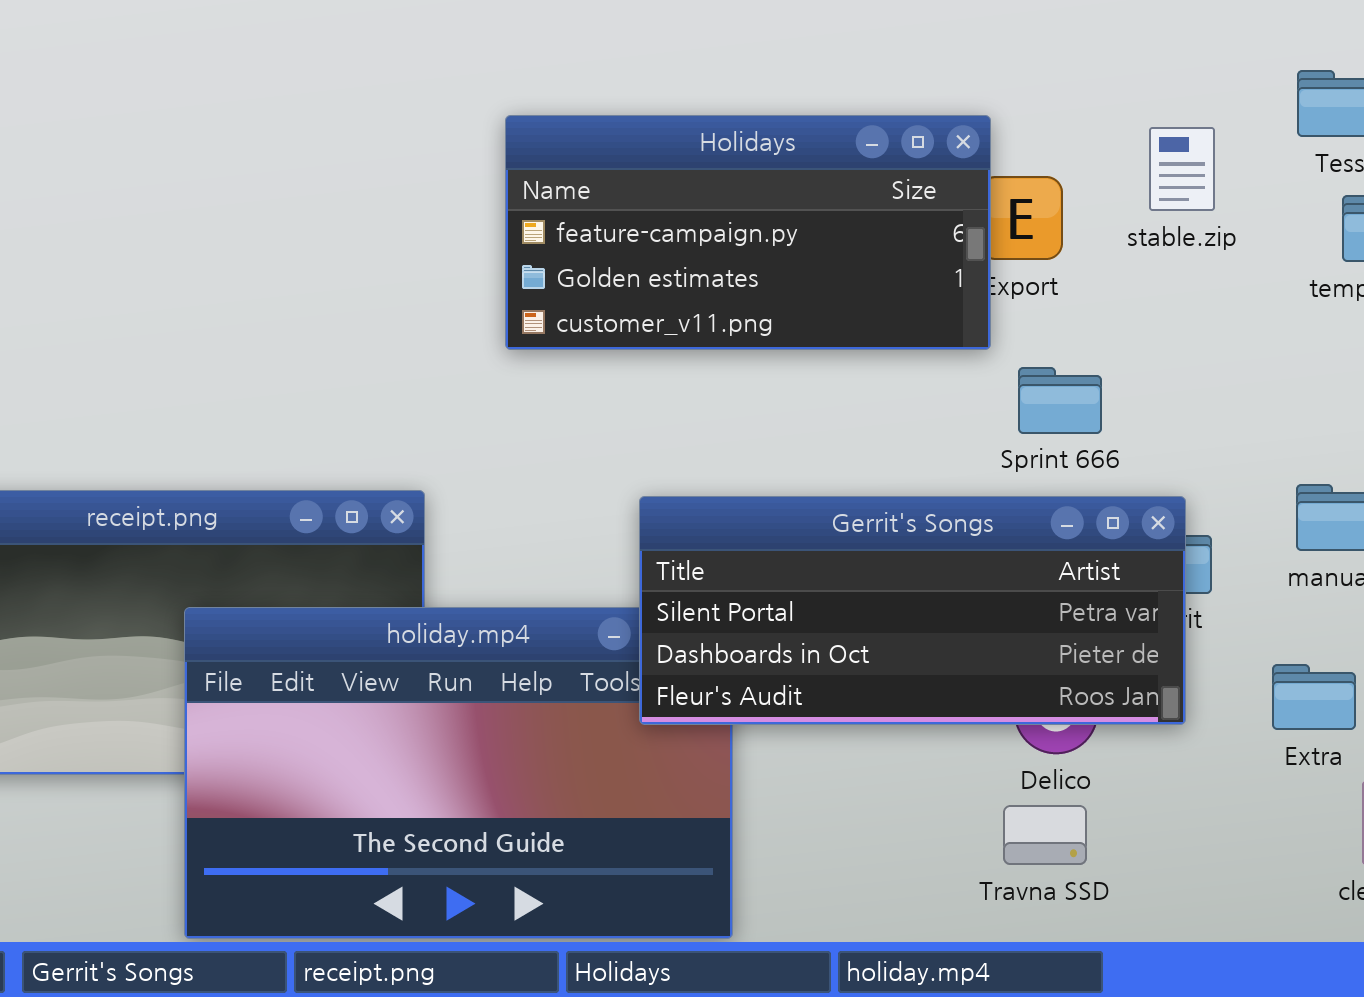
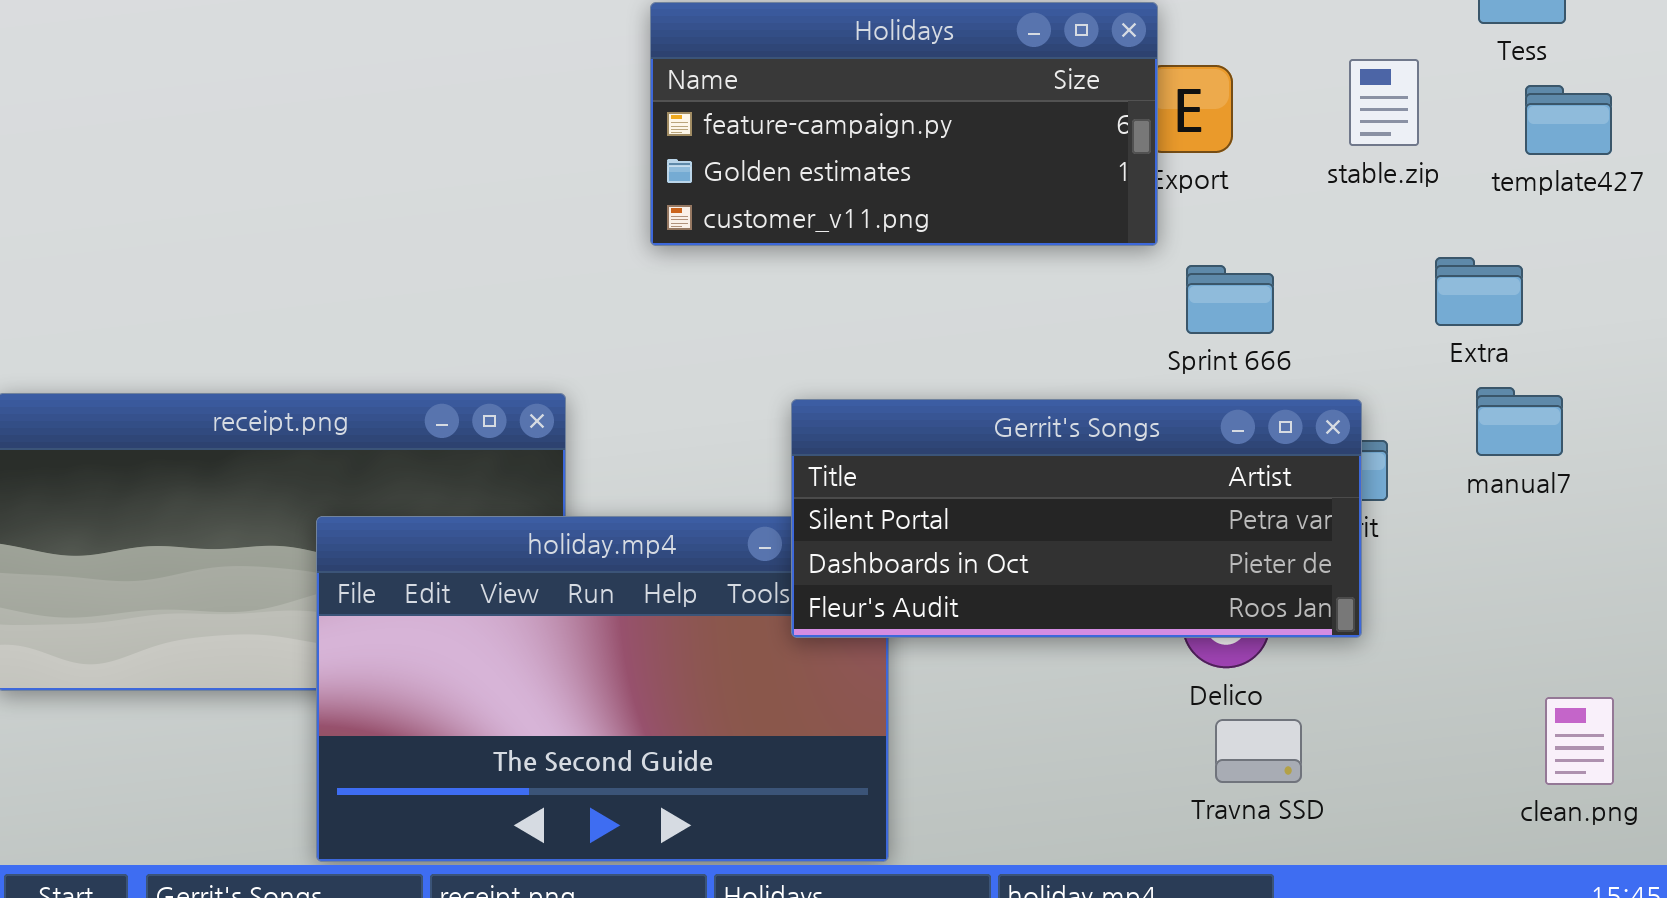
stable.zip: [1149,127,1215,211] -> [1349,59,1419,146], moved
Extra: [1272,664,1356,730] -> [1435,257,1523,326], moved
Travna SSD: [1003,805,1087,865] -> [1215,719,1302,783], moved

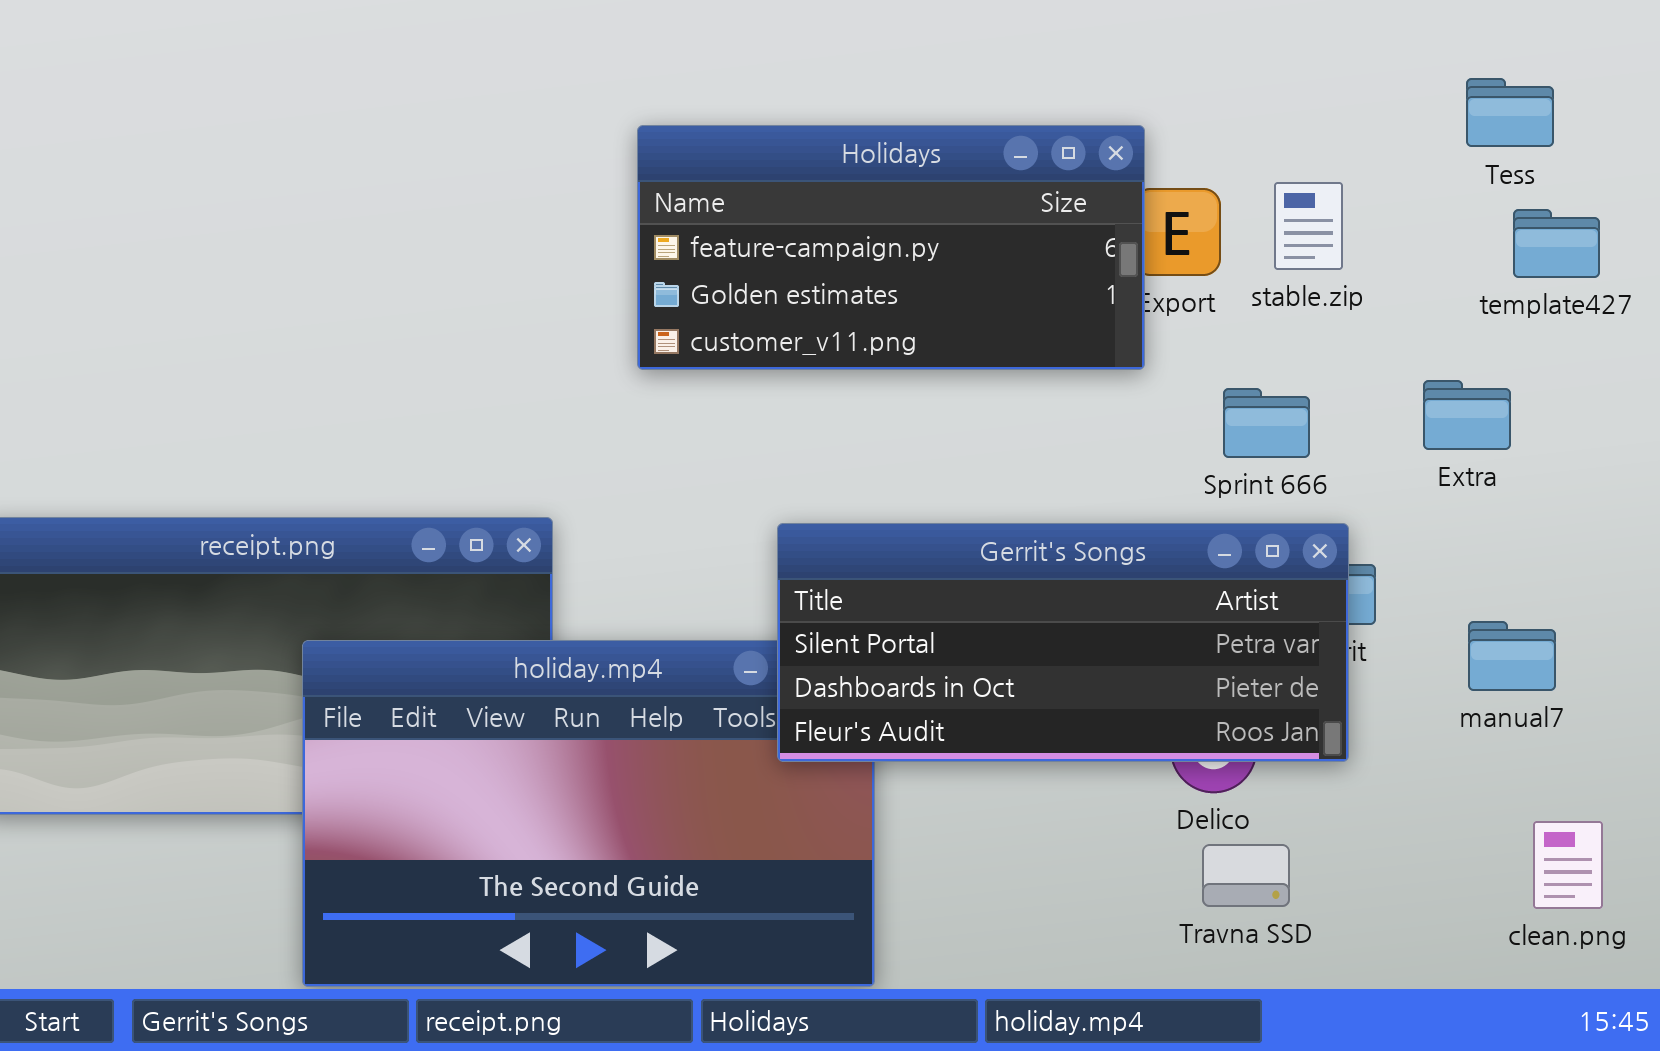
stable.zip: [1349,59,1419,146] -> [1274,182,1343,270], moved
Sprint 666: [1186,265,1274,334] -> [1223,388,1310,458], moved
manual7: [1476,387,1563,456] -> [1468,621,1556,691], moved

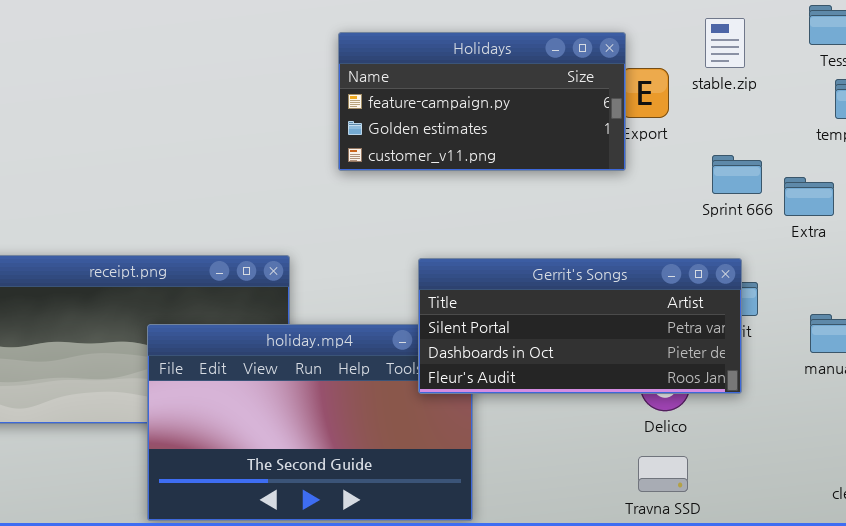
stable.zip: [1274,182,1343,270] -> [705,18,745,68], moved
Sprint 666: [1223,388,1310,458] -> [712,155,762,194], moved
Travna SSD: [1202,844,1290,907] -> [638,456,688,492], moved

